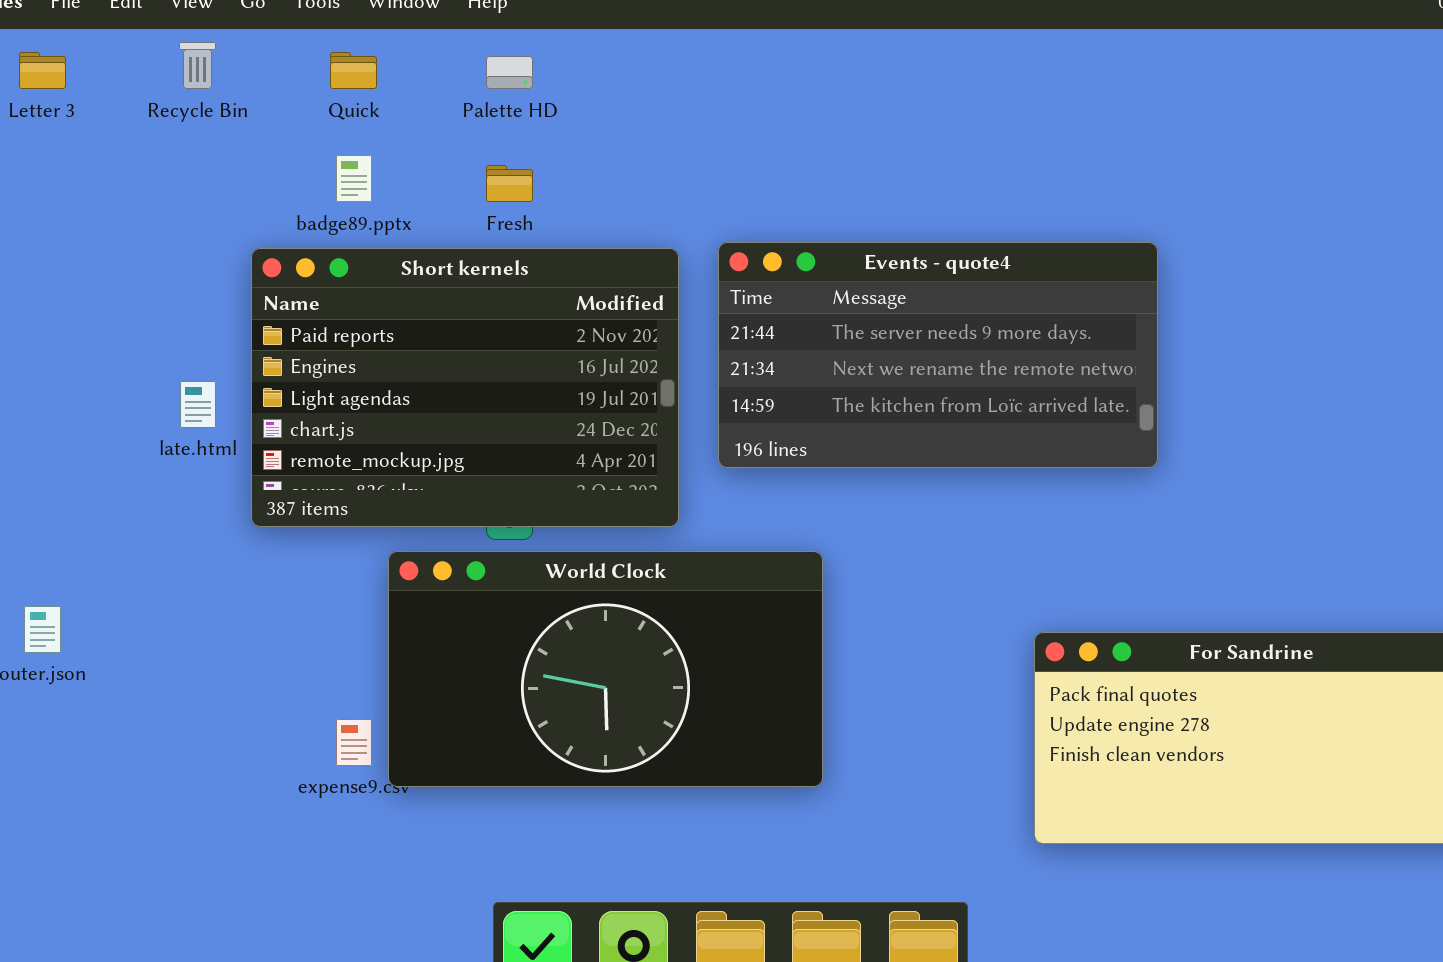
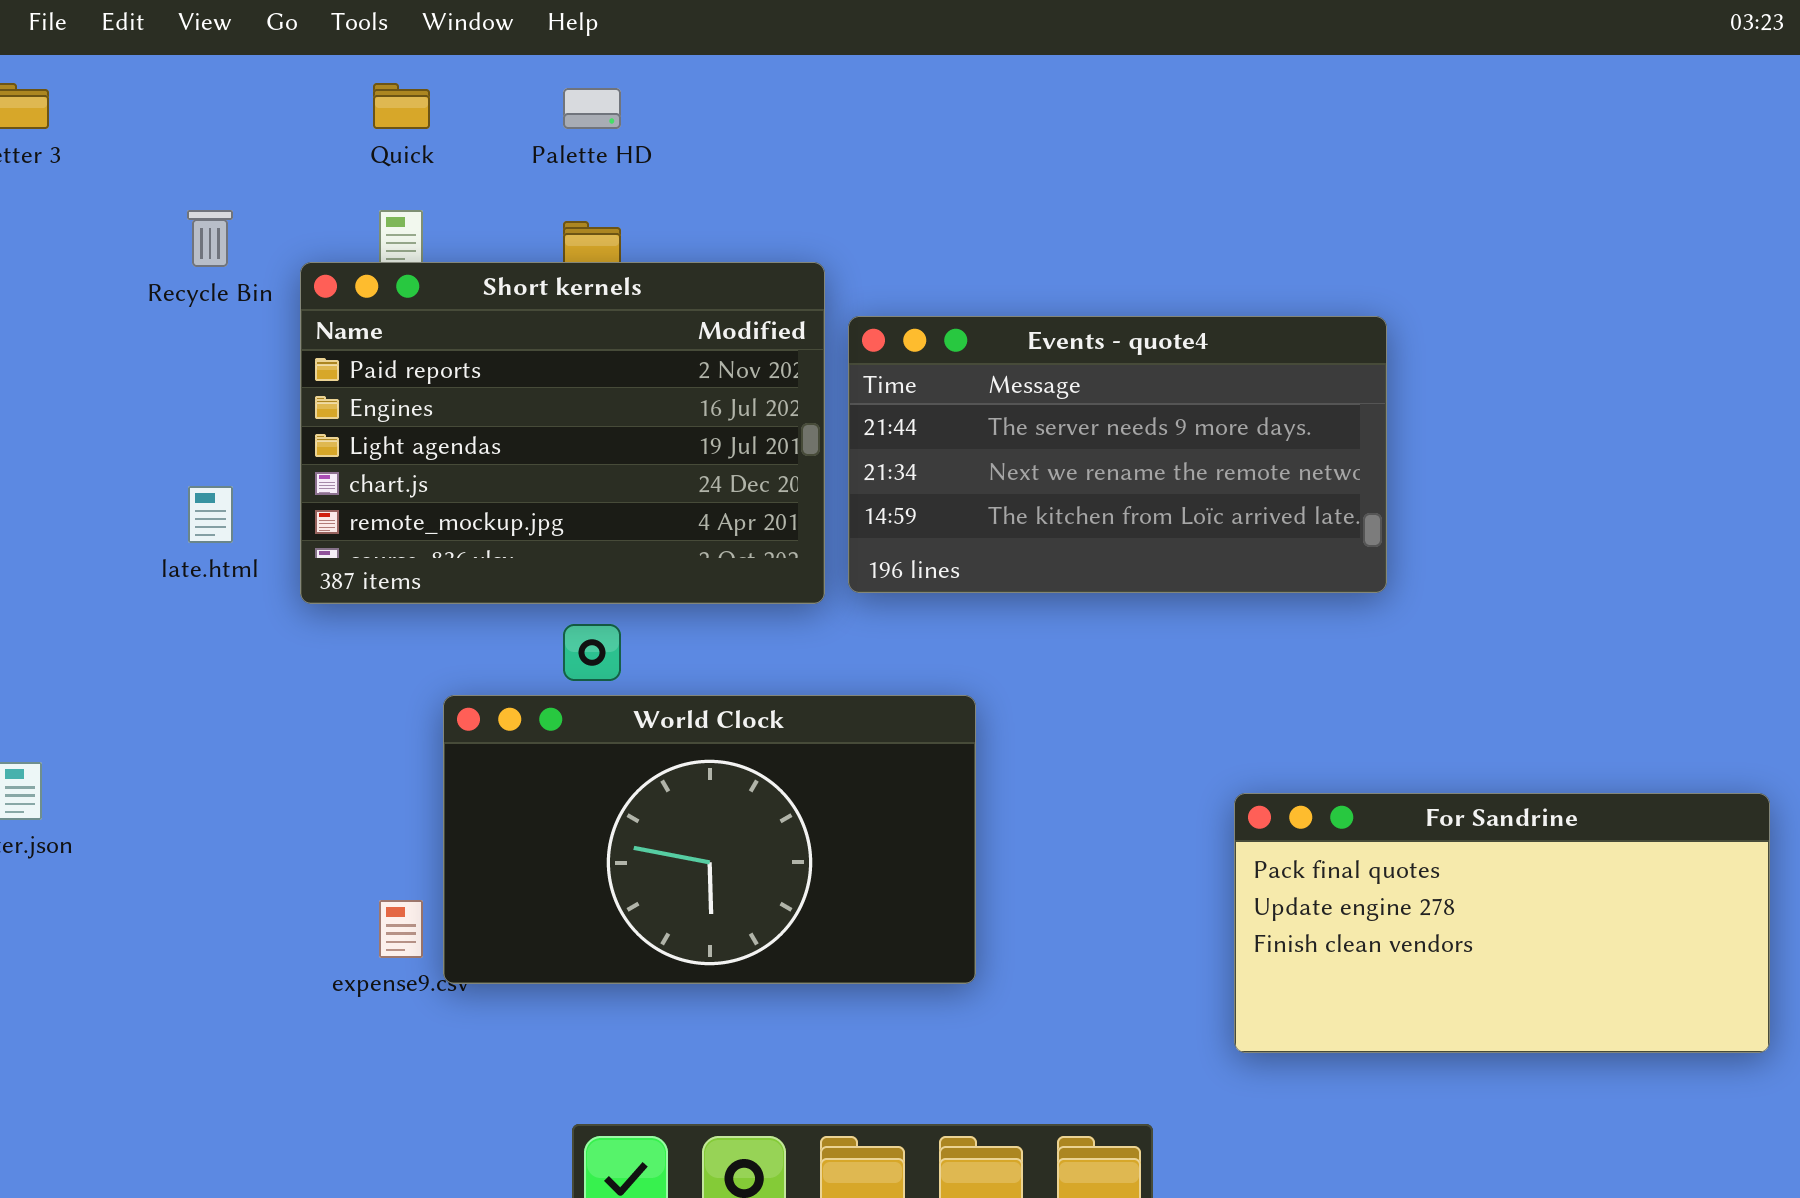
Recycle Bin: [179,42,216,89] -> [187,210,233,267], moved
Short kernels: [251,248,679,527] -> [300,262,825,604], moved

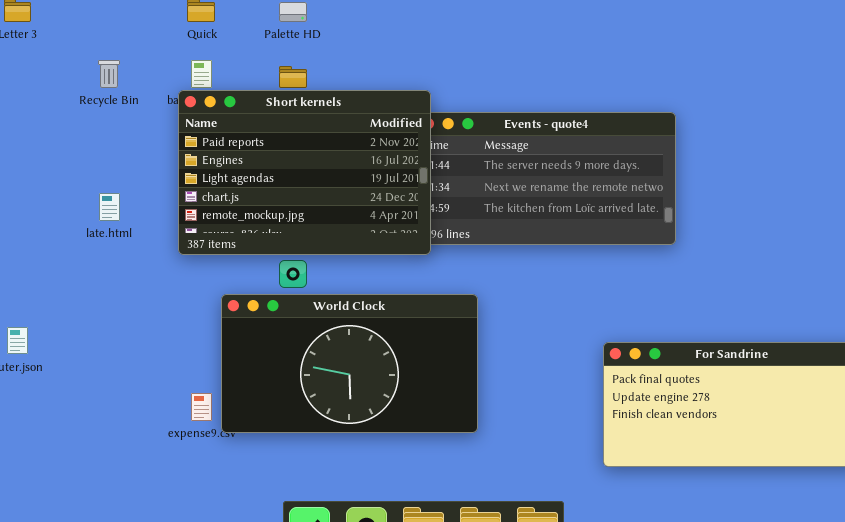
Short kernels: [300,262,825,604] -> [178,90,431,255], moved

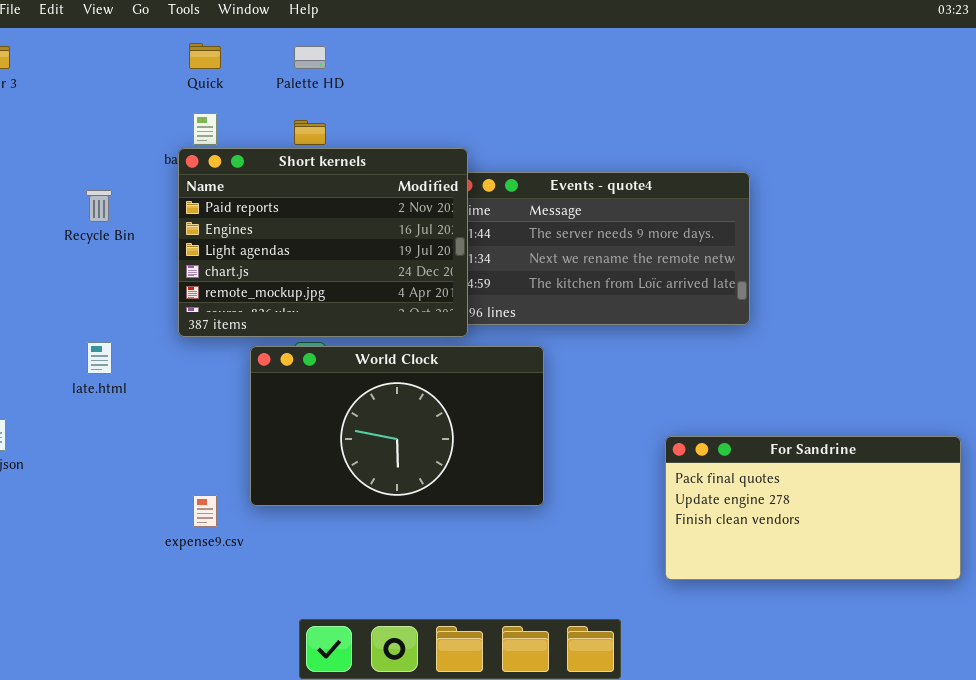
Recycle Bin: [98,60,120,88] -> [86,190,112,222], moved
late.html: [99,193,120,221] -> [87,342,112,374], moved
World Clock: [221,294,478,433] -> [250,346,544,506], moved

